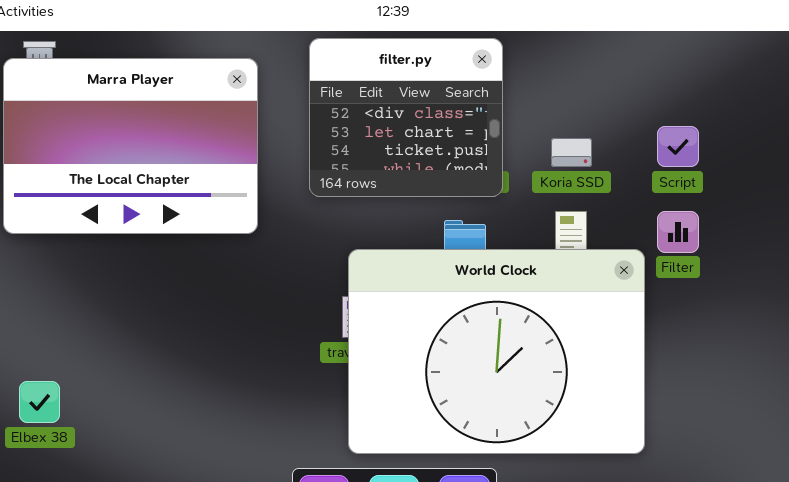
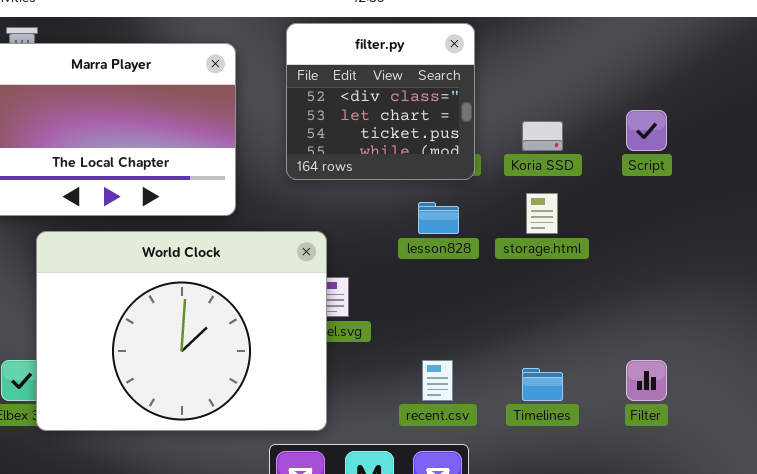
Filter: [657,211,699,253] -> [626,360,667,401], moved
World Clock: [348,249,645,454] -> [36,231,327,431], moved

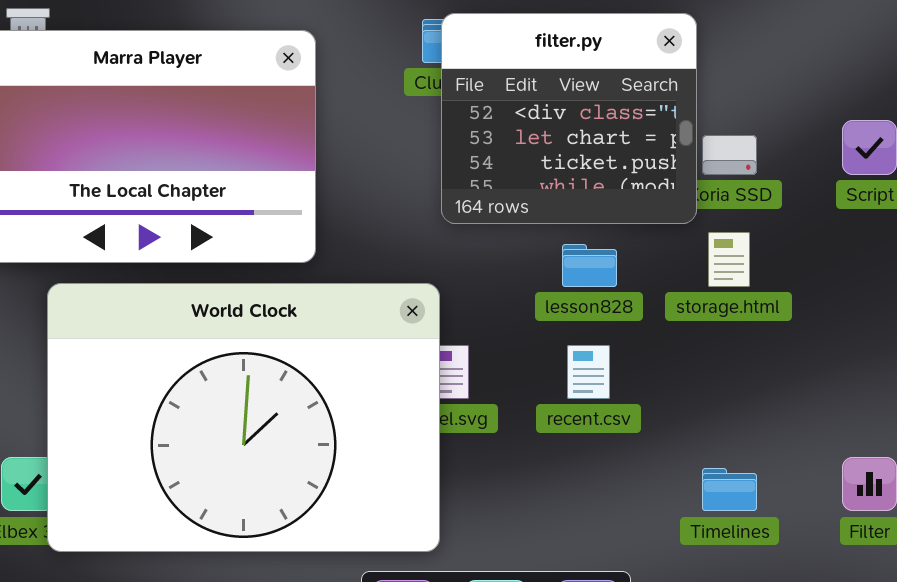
filter.py: [286,23,475,180] -> [441,13,697,224], moved
recent.csv: [422,360,453,401] -> [567,345,610,399], moved

